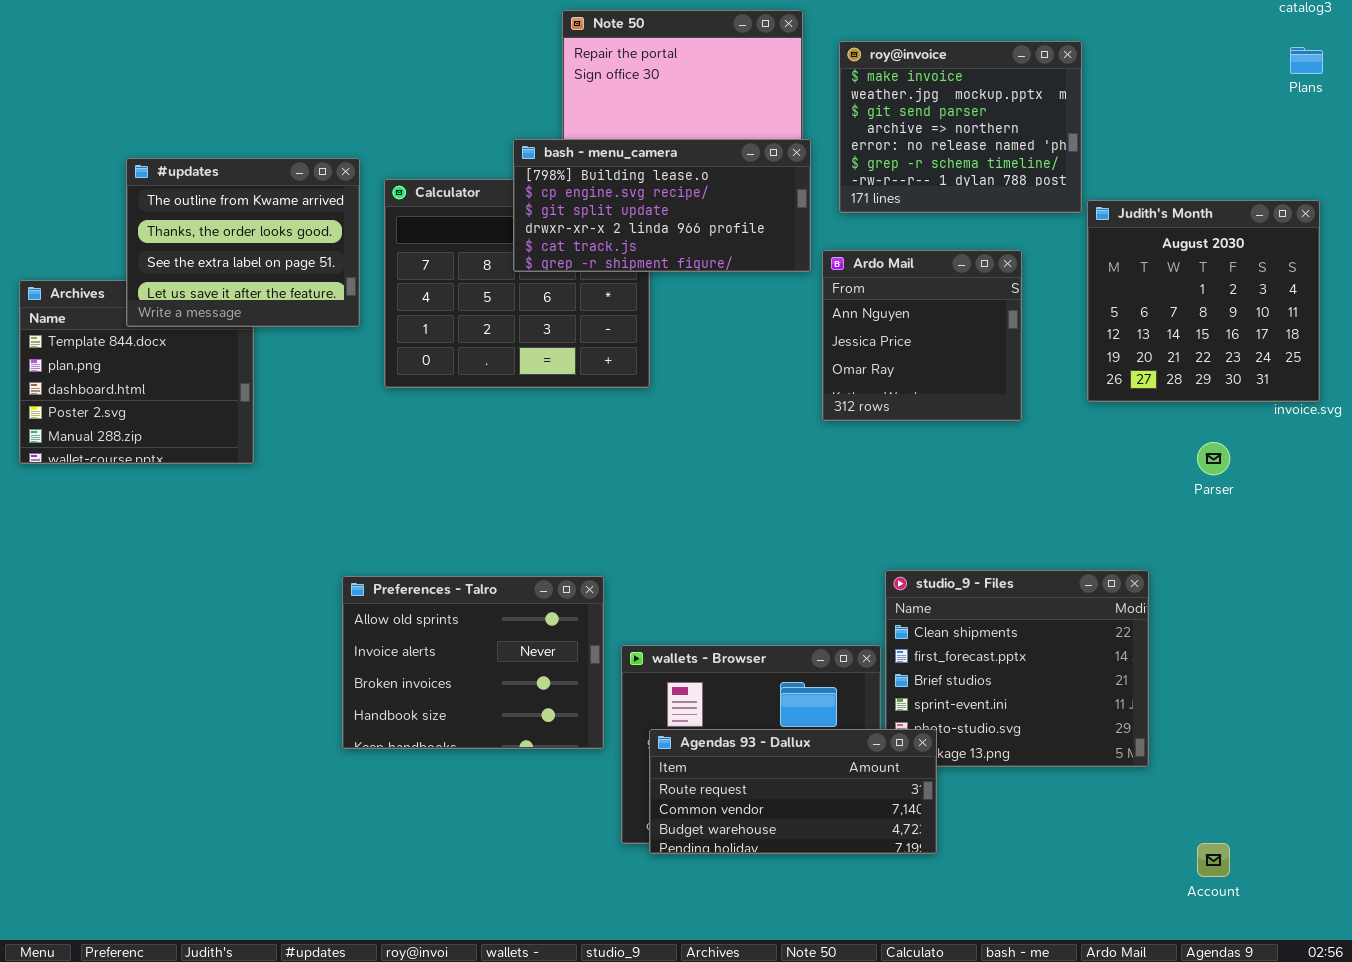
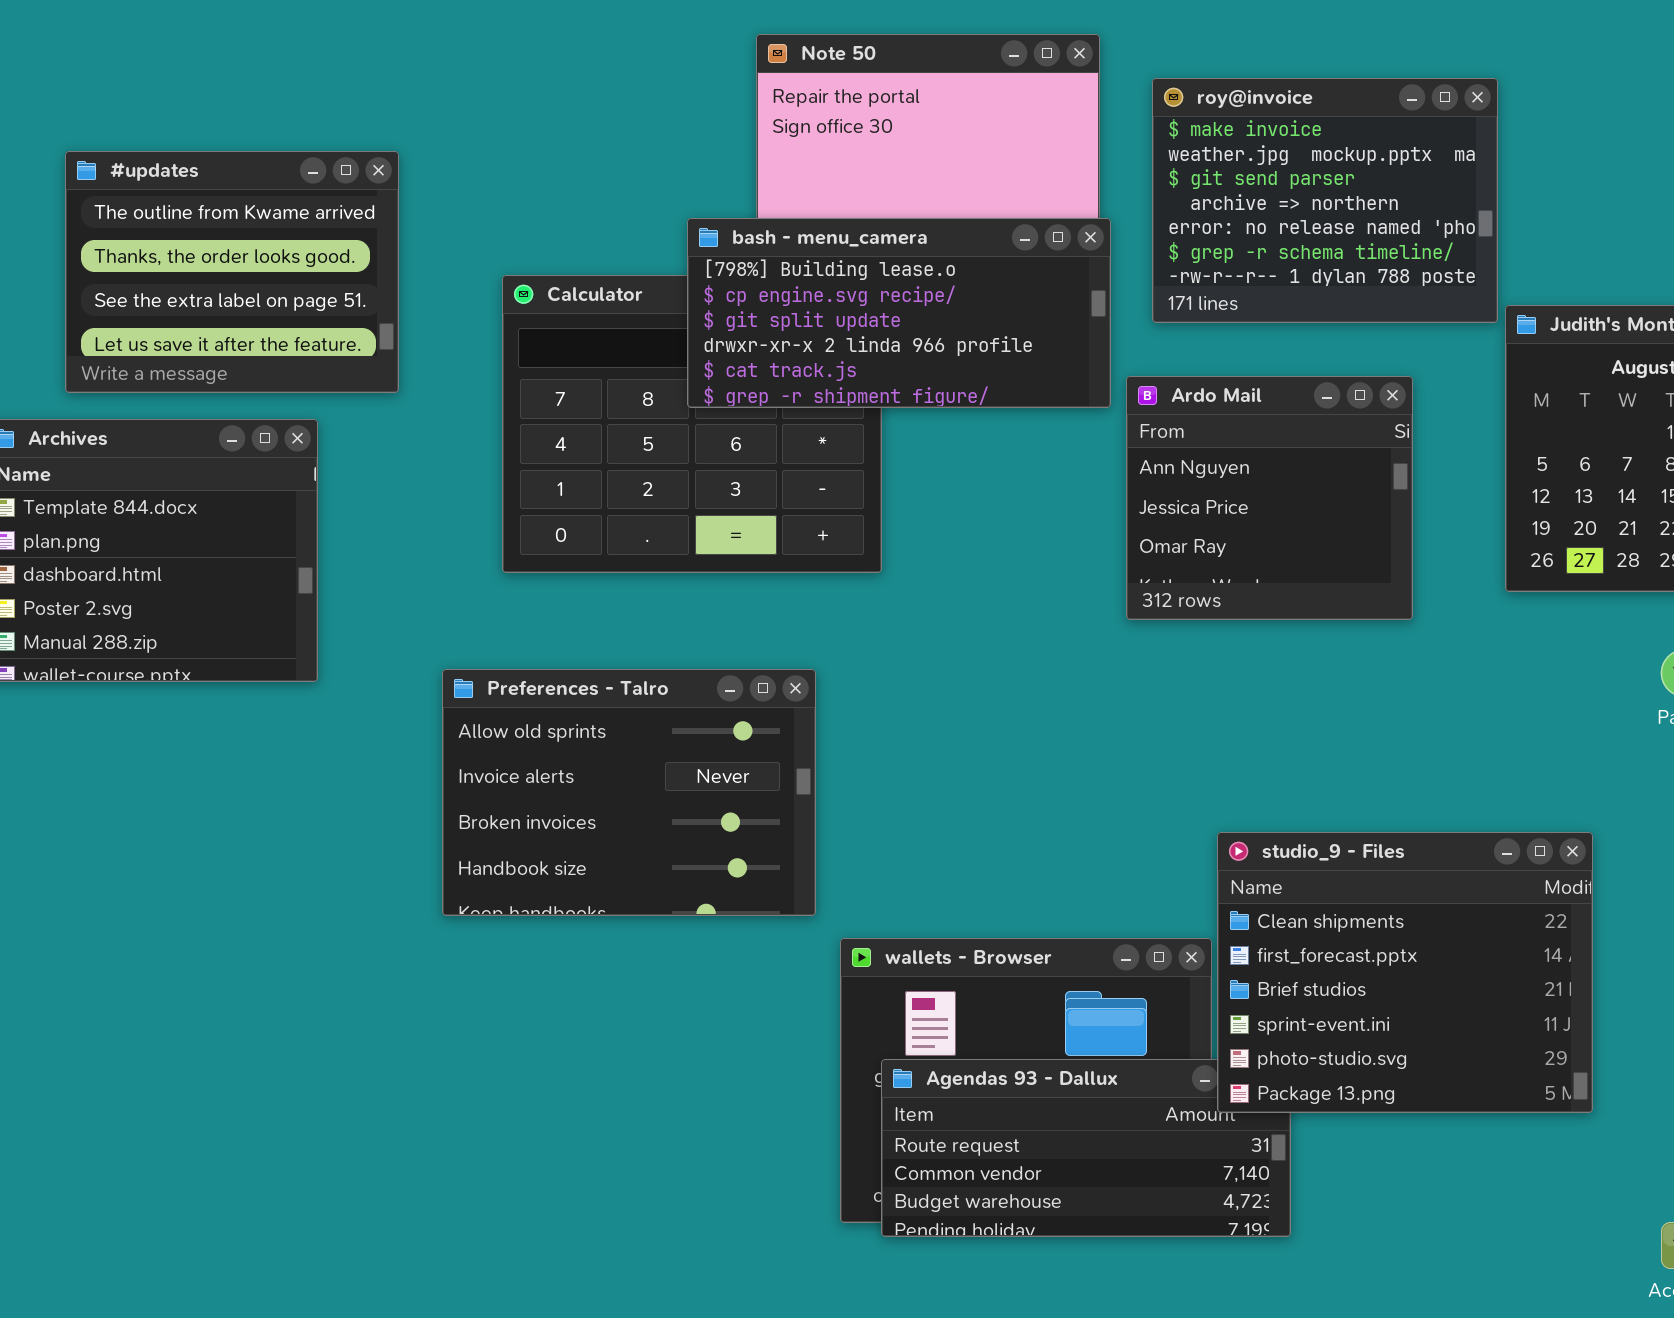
#updates: [126,158,360,327] -> [65,151,399,393], moved
studio_9 - Files: [885,570,1149,767] -> [1217,832,1593,1113], raised
Preferences - Talro: [342,576,604,749] -> [442,669,816,916], moved

